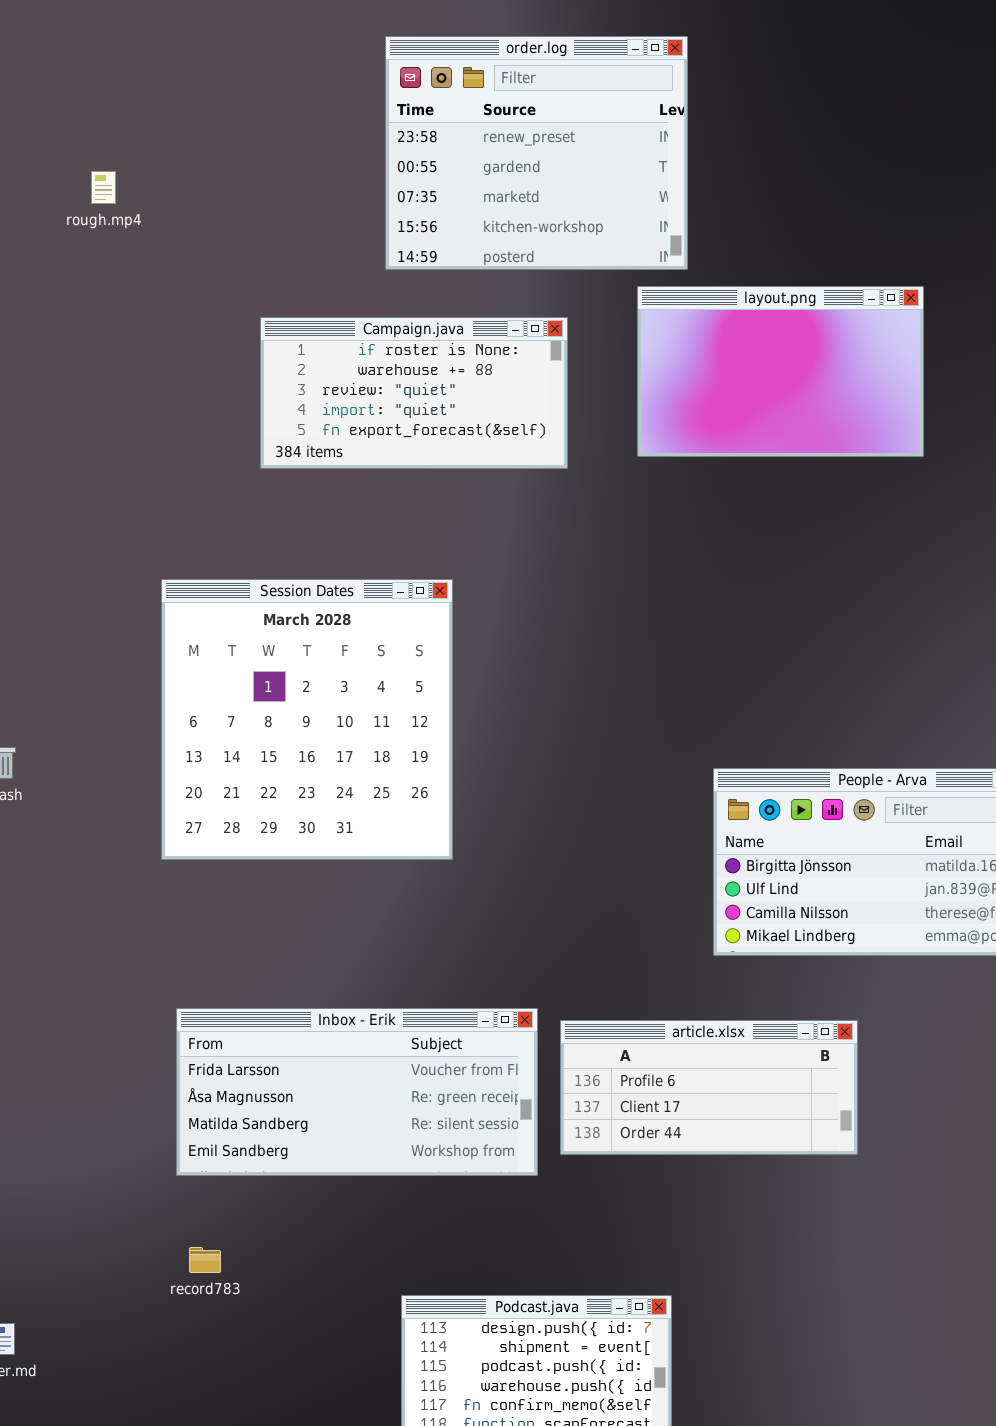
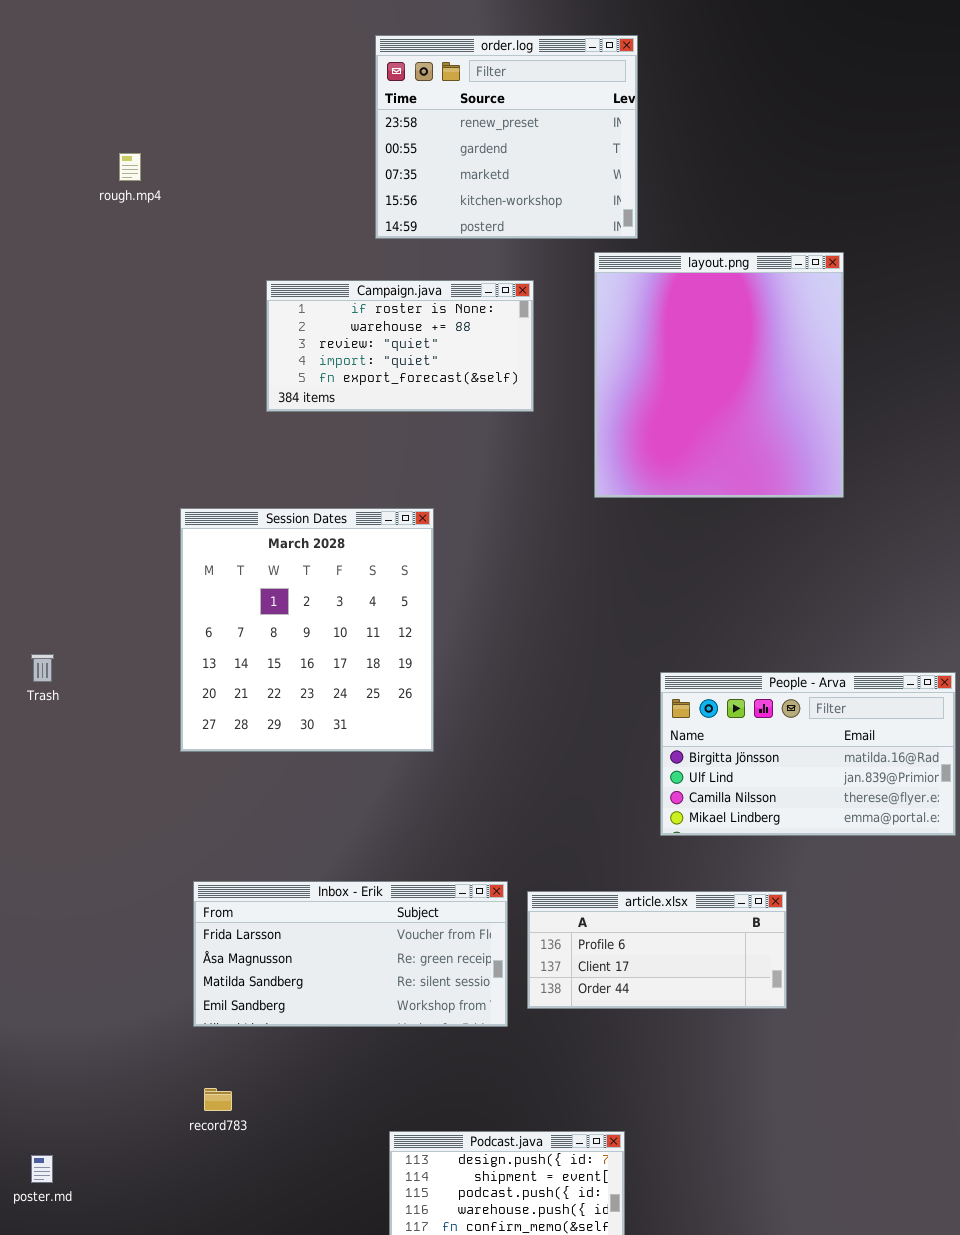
layout.png: [637,286,924,457] -> [594,252,844,498], resized

